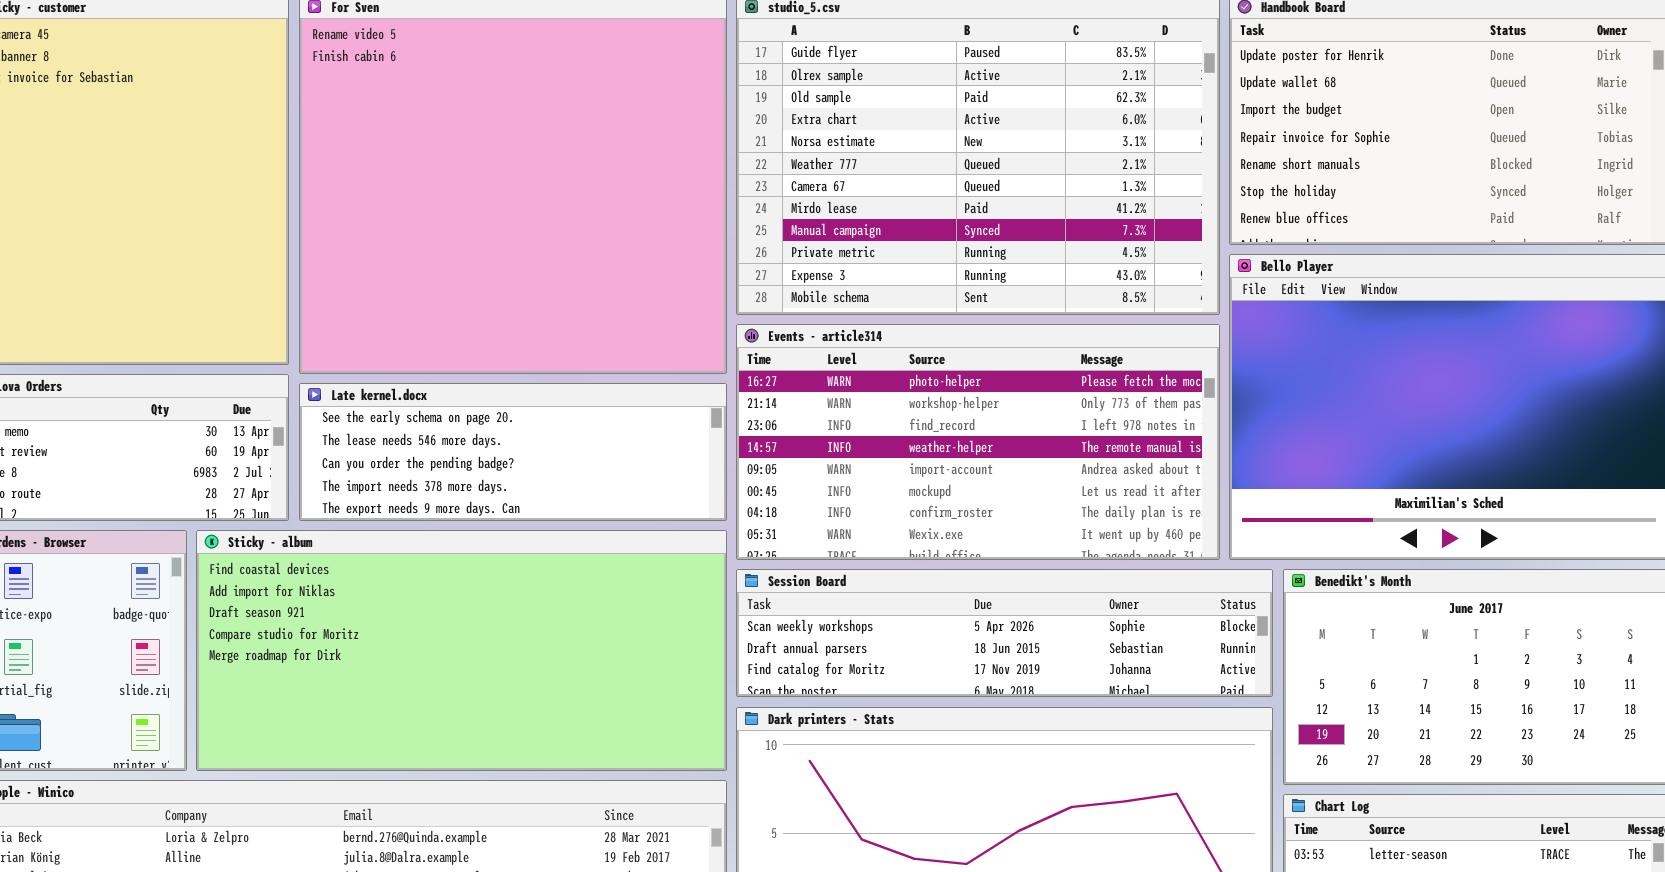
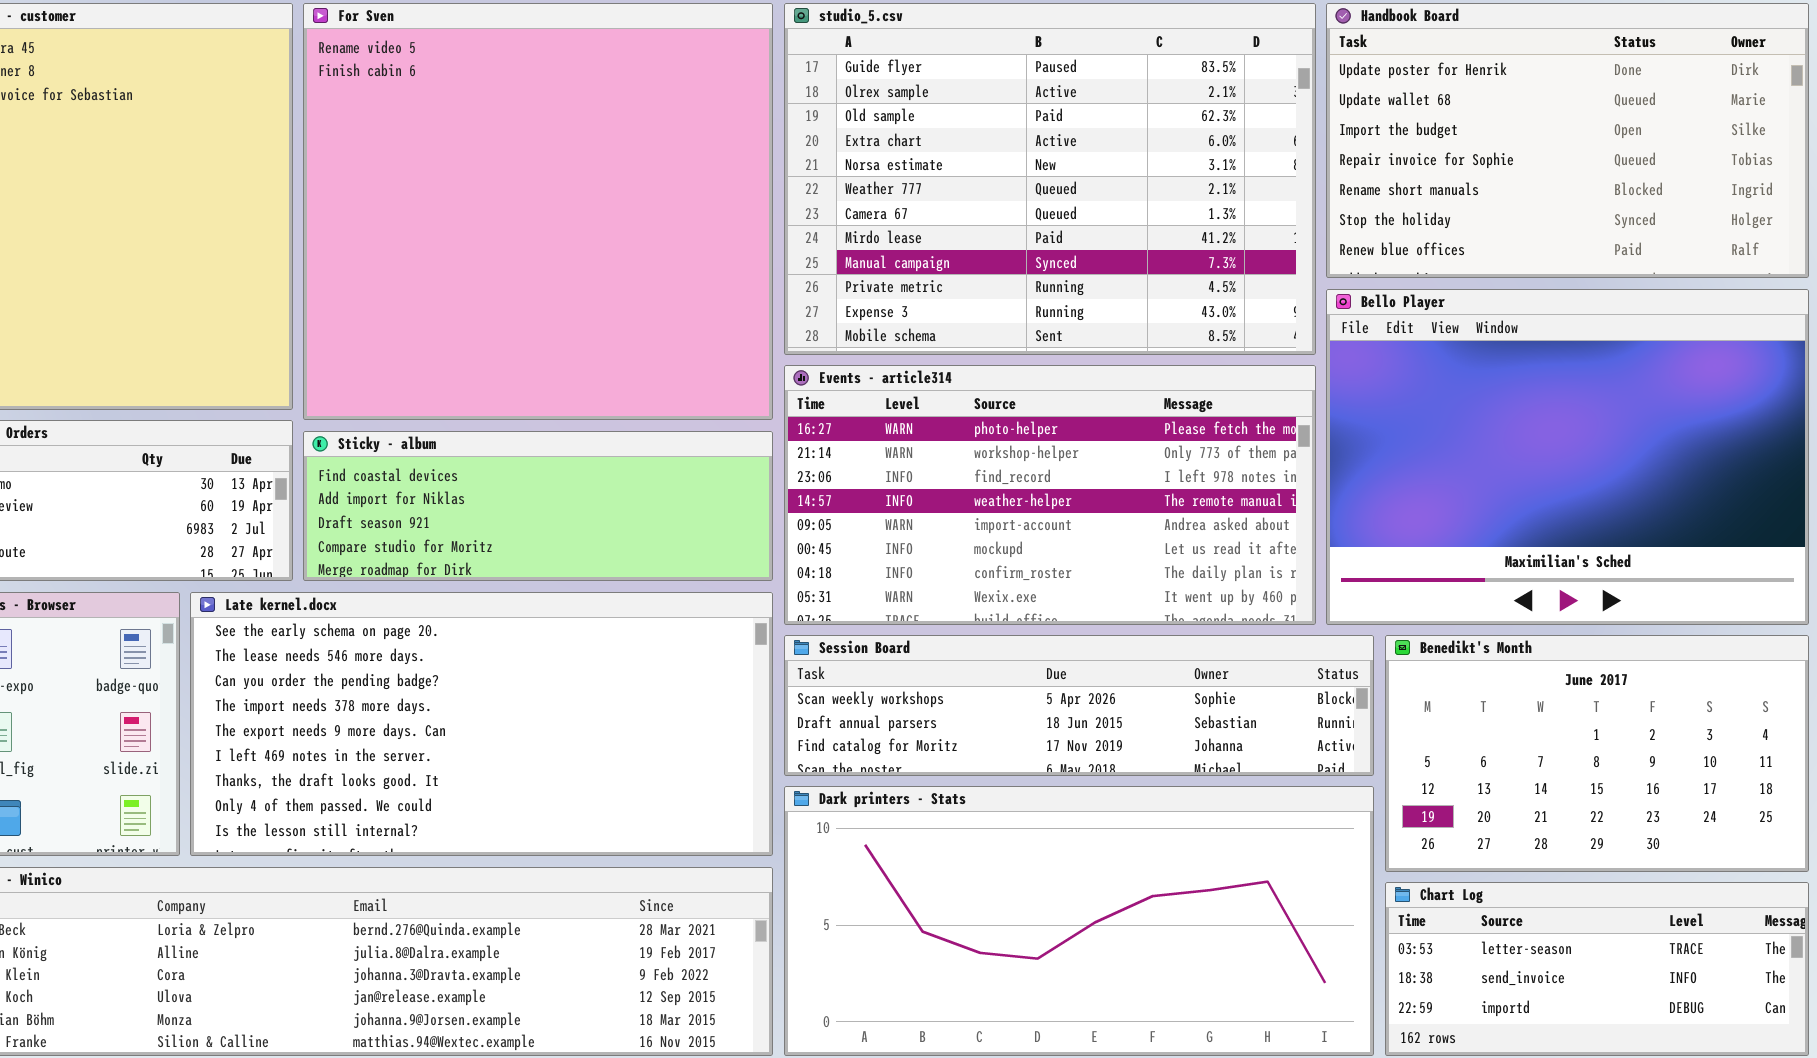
Late kernel.docx: [299,383,727,521] -> [190,592,773,856], moved, resized
Sticky - album: [196,530,727,771] -> [303,431,773,581], moved, resized

